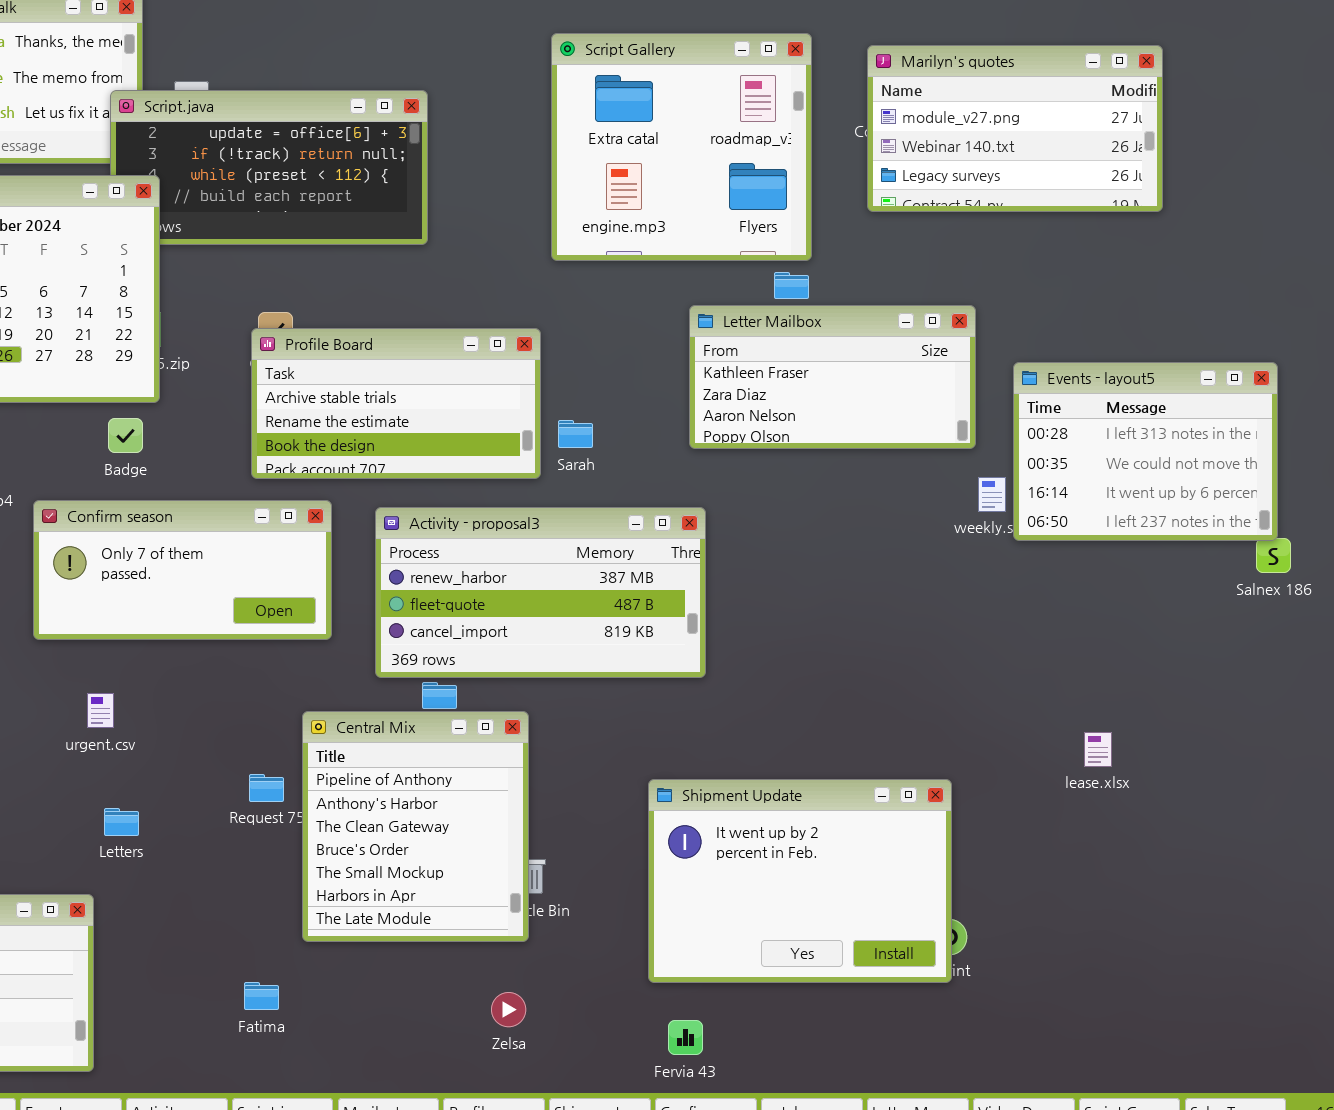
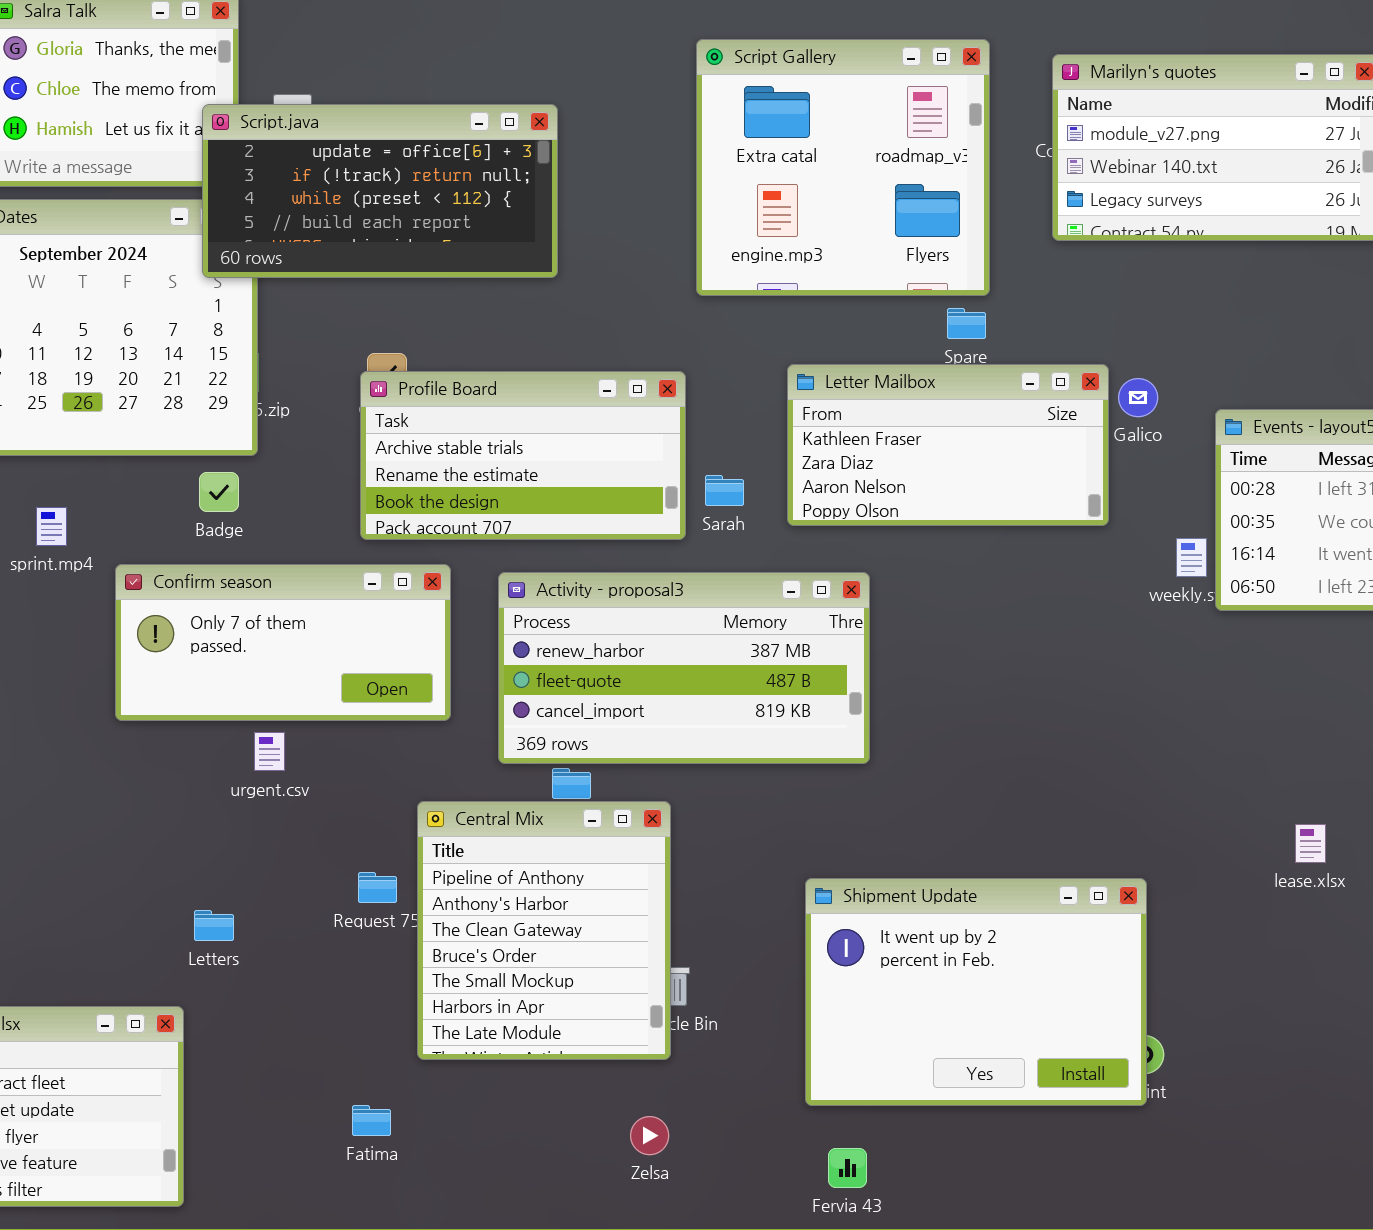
Script.java: [110,90,428,245] -> [202,104,558,278], raised
Letter Mailbox: [689,305,976,449] -> [787,364,1109,526], moved
urgent.csv: [87,693,114,728] -> [254,732,285,771], moved

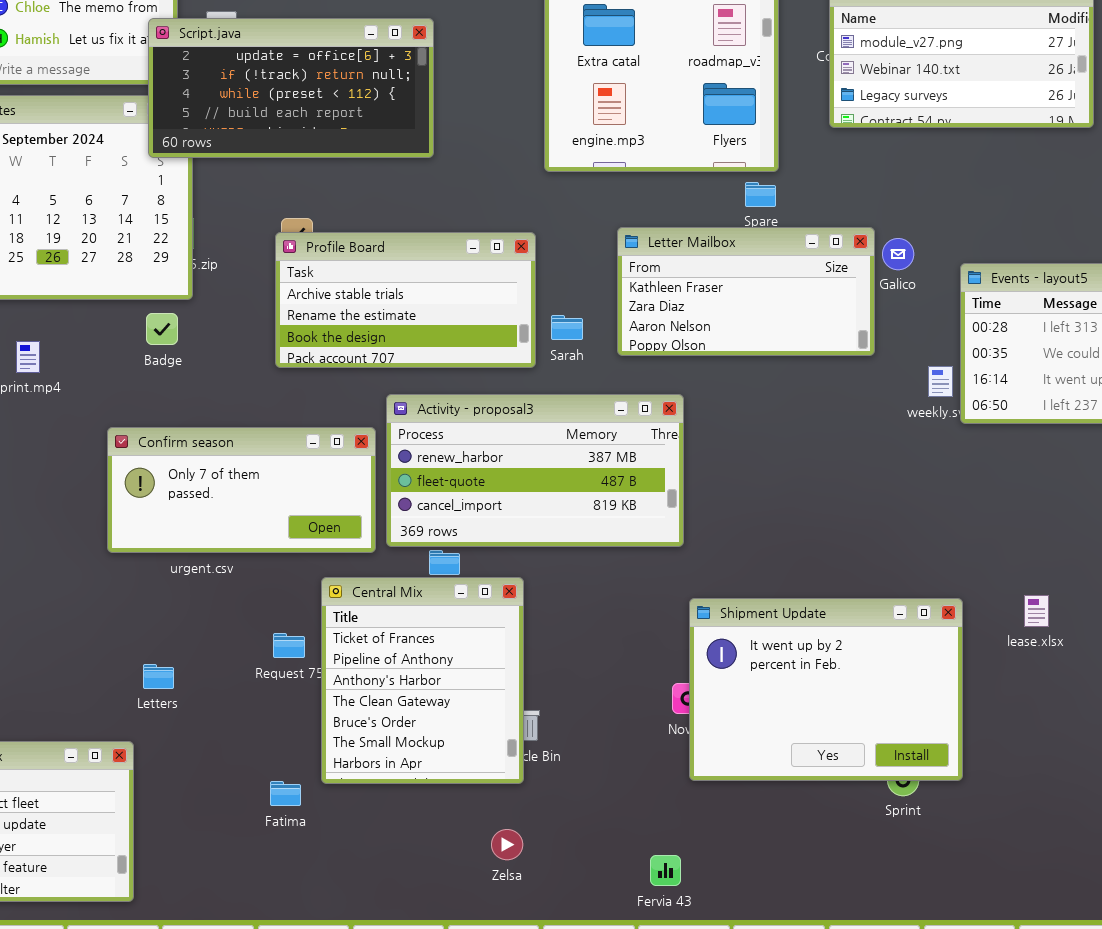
Confirm season: [115,564,451,721] -> [107,427,376,553], moved
Central Mix: [417,801,671,1060] -> [321,577,524,784], scrolled up 1 row
Shipment Update: [805,878,1147,1106] -> [689,598,963,781], moved
Fatima: [352,1105,391,1136] -> [270,781,301,806], moved

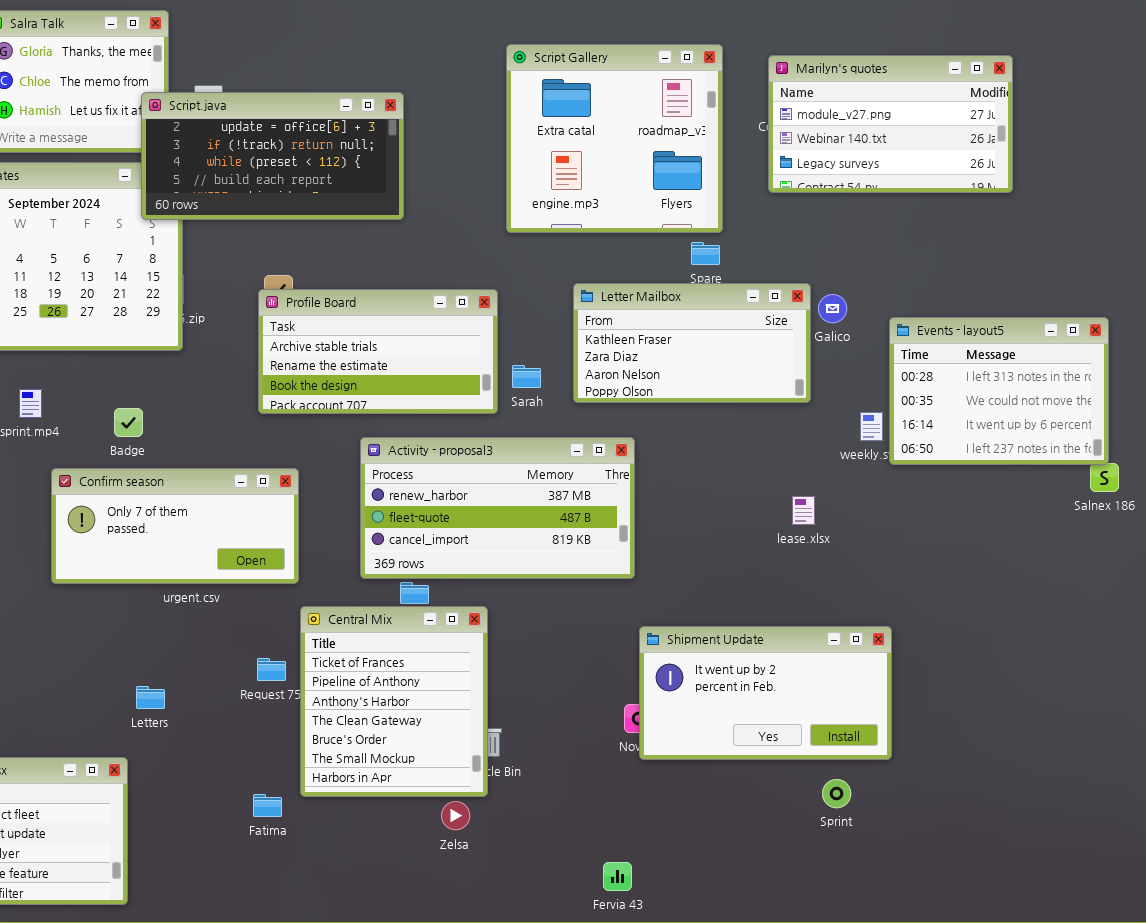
Badge: [146,313,178,345] -> [114,408,143,437], moved
Confirm season: [107,427,376,553] -> [51,468,299,584], moved
lease.xlsx: [1024,595,1049,627] -> [792,496,815,525], moved
Shipment Update: [689,598,963,781] -> [639,626,892,760], resized
Zelsa: [491,829,523,860] -> [441,801,470,830], moved

